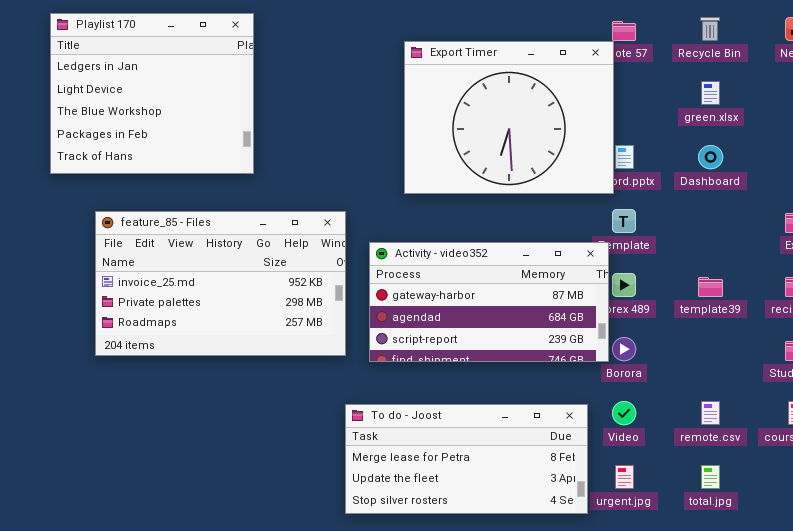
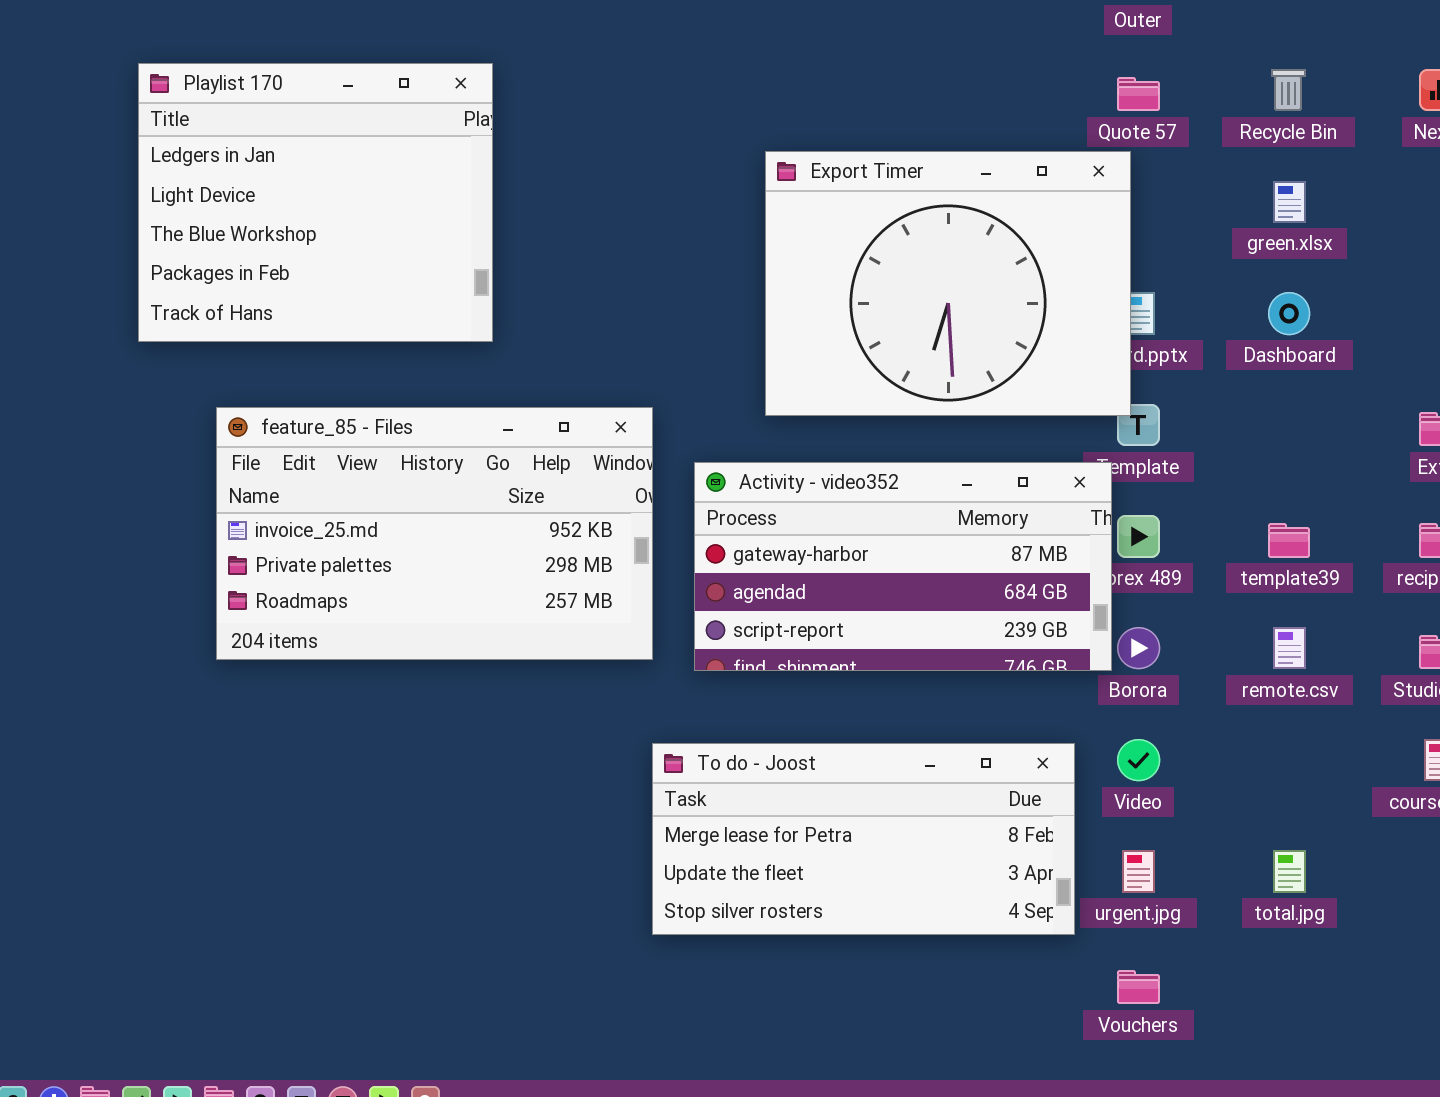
Export Timer: [404,41,614,194] -> [765,151,1131,416], moved
remote.csv: [701,401,720,425] -> [1273,627,1306,669], moved

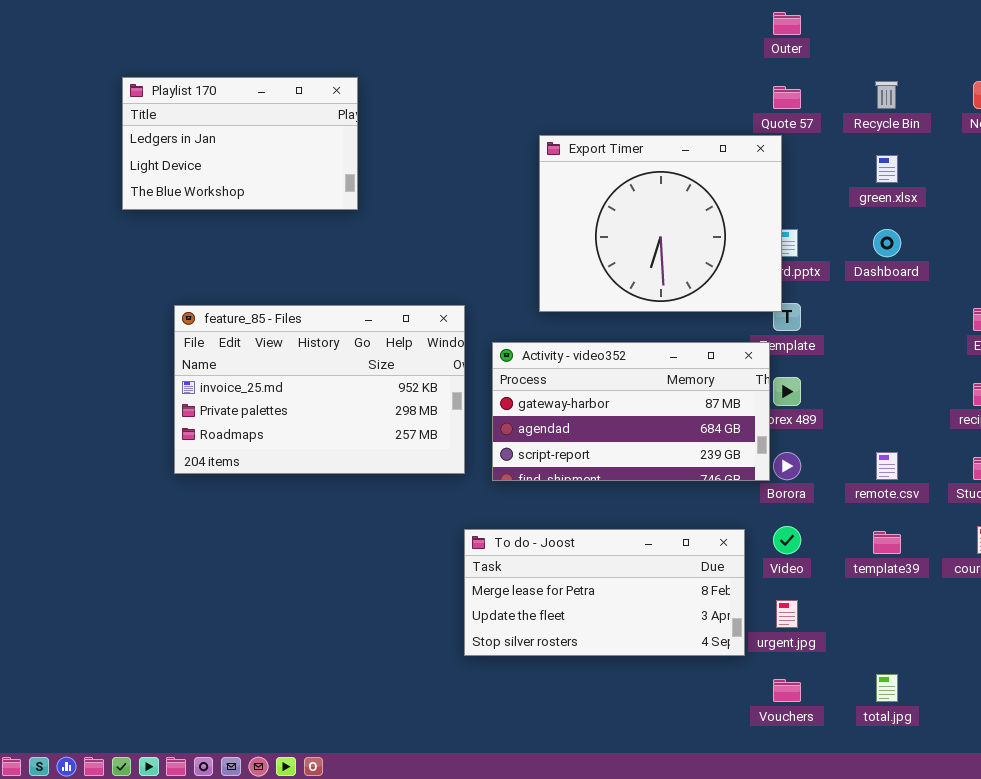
Playlist 170: [138,63,493,342] -> [122,77,358,210], resized
template39: [1268,523,1310,558] -> [873,531,901,554], moved
total.jpg: [1273,850,1306,893] -> [876,674,898,702], moved

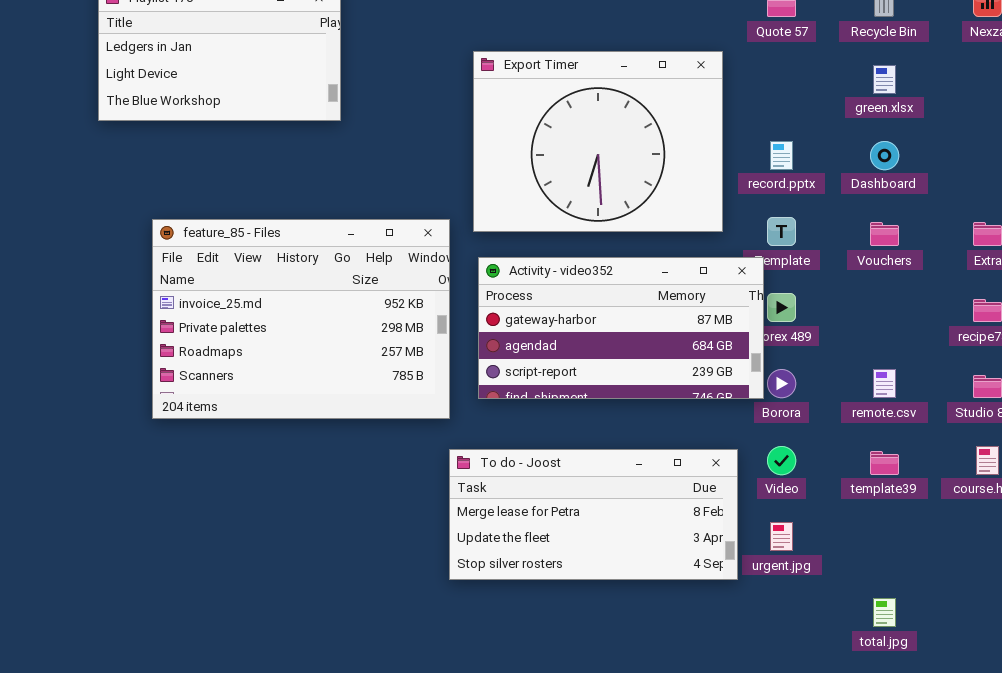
Export Timer: [539,135,782,312] -> [473,51,723,232], moved
feature_85 - Files: [174,305,465,474] -> [152,219,450,419], resized
Vouchers: [773,679,801,702] -> [870,222,899,246], moved

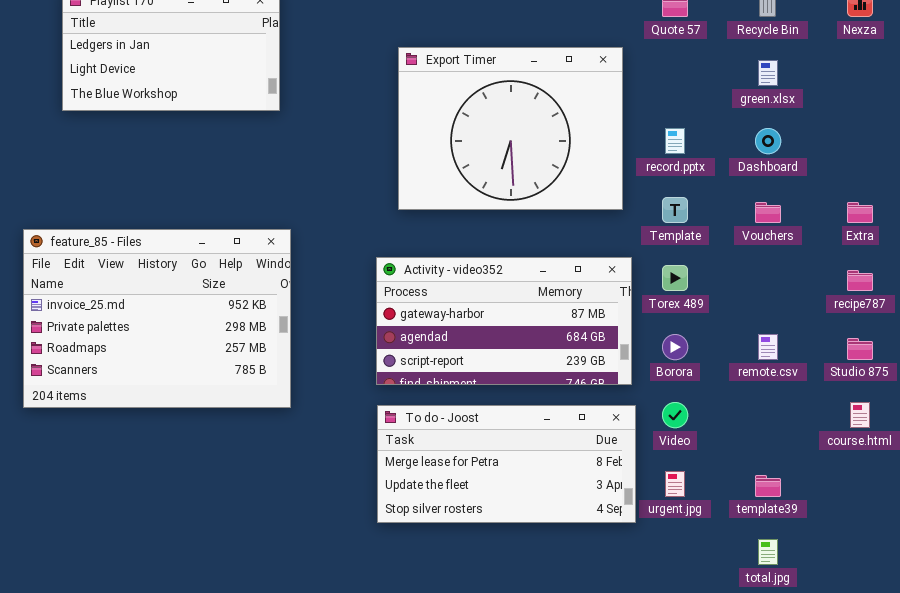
feature_85 - Files: [152,219,450,419] -> [23,229,291,408], moved
Activity - video352: [478,257,764,399] -> [376,257,632,385], moved
template39: [870,451,899,475] -> [755,475,781,497], moved

